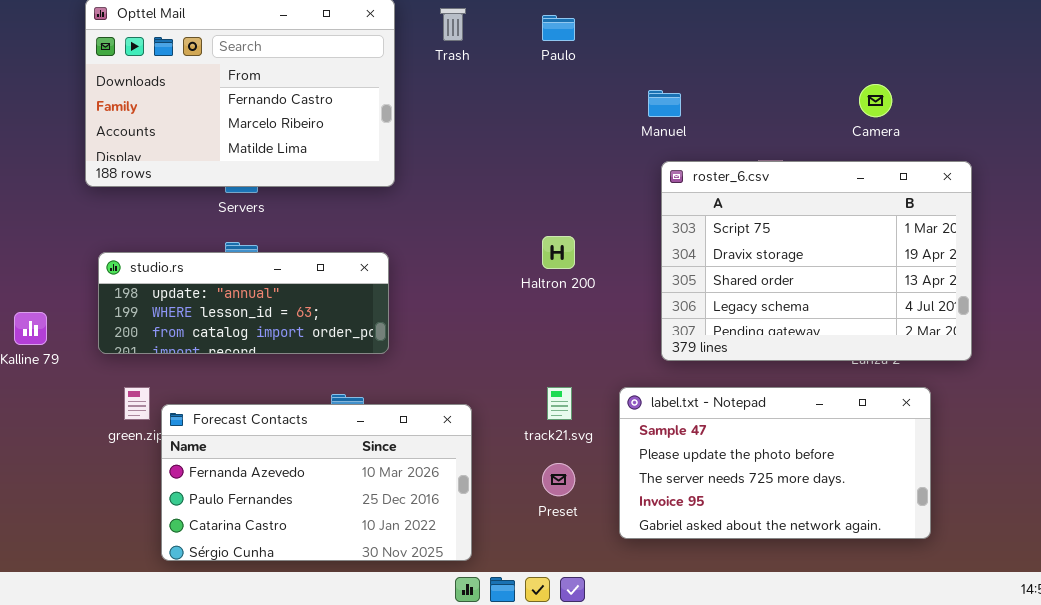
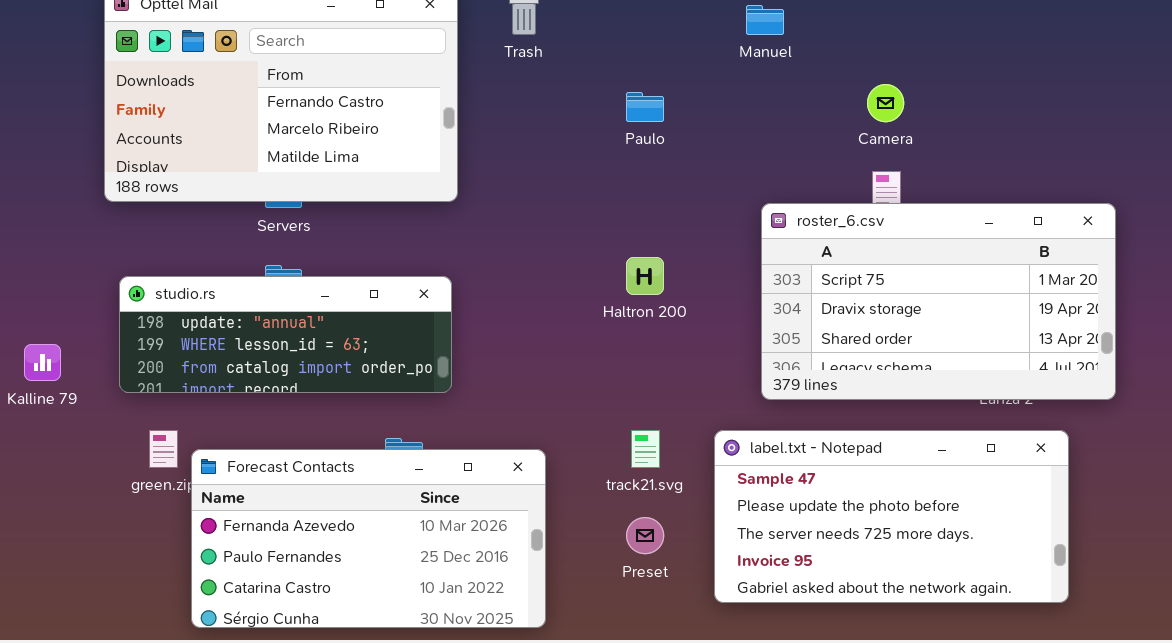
Paulo: [542,15,575,41] -> [626,92,664,122], moved
Camera: [859,84,892,117] -> [867,84,904,122], moved
Manuel: [648,90,681,117] -> [746,5,784,35], moved
roster_6.csv: [661,161,972,361] -> [761,203,1116,400], resized

